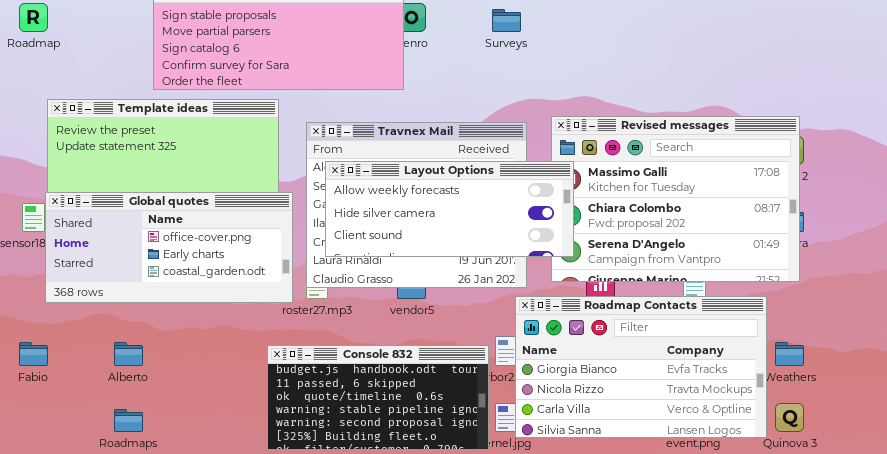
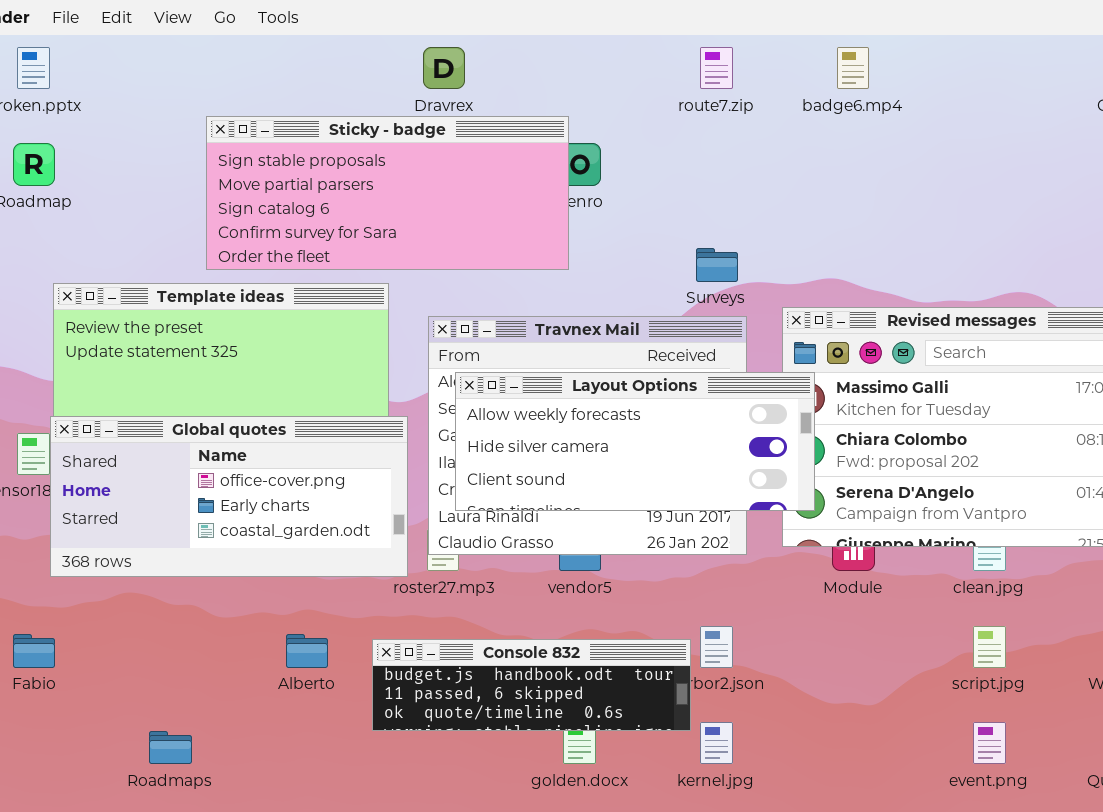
Surveys: [492,9,521,32] -> [696,248,738,282], moved
Roadmap Contacts: [515,296,767,438] -> none, closed
Alberto: [114,342,143,366] -> [286,634,328,668], moved
Console 832: [267,345,489,450] -> [372,639,691,731], resized

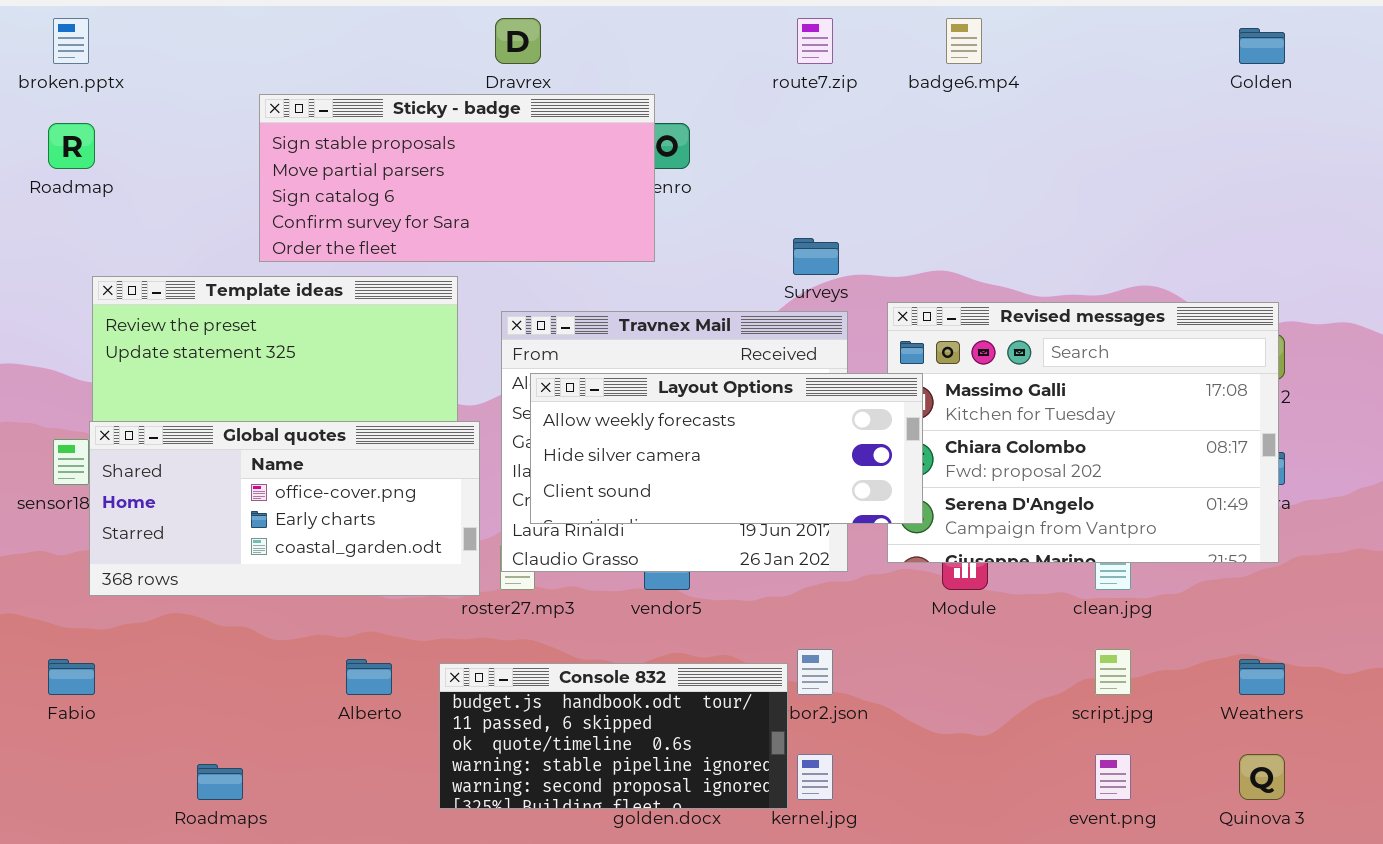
Console 832: [372,639,691,731] -> [439,663,788,809], resized

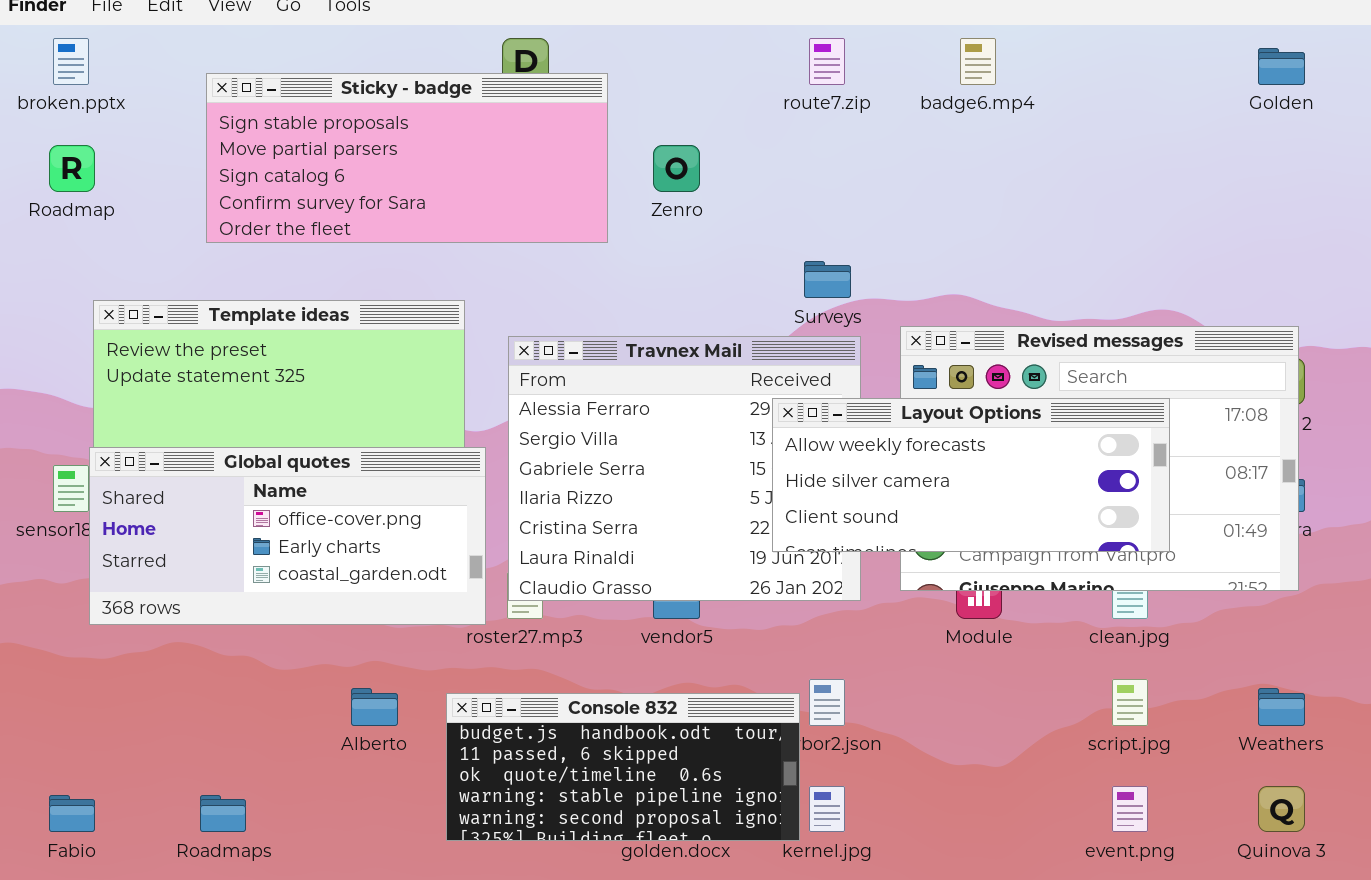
Sticky - badge: [259,94,655,262] -> [206,73,608,243], moved
Layout Options: [530,373,923,524] -> [772,398,1170,552], moved
Fabio: [48,659,95,695] -> [49,795,95,832], moved

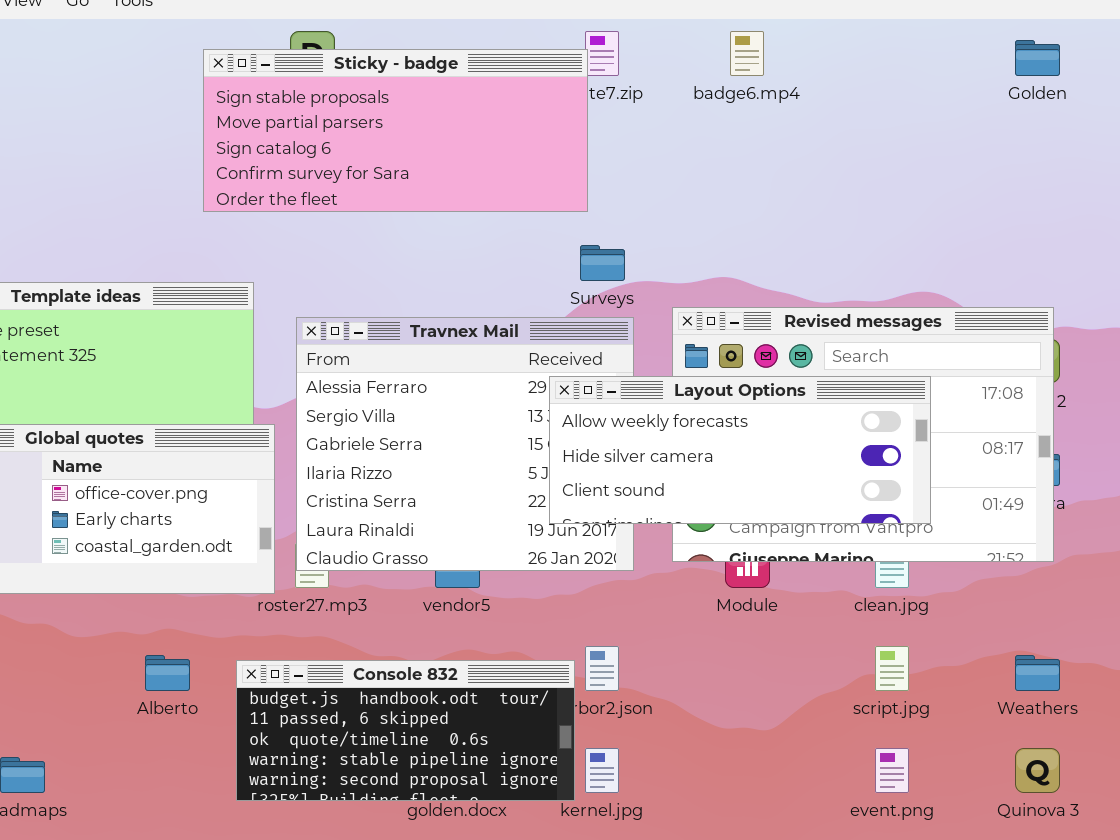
Sticky - badge: [206,73,608,243] -> [203,49,588,212], moved

